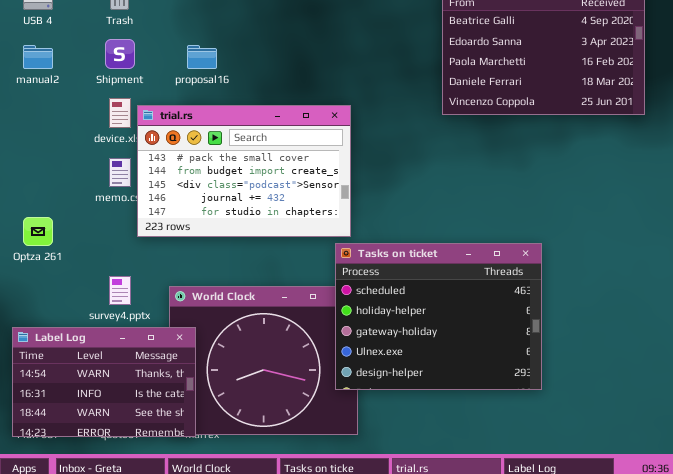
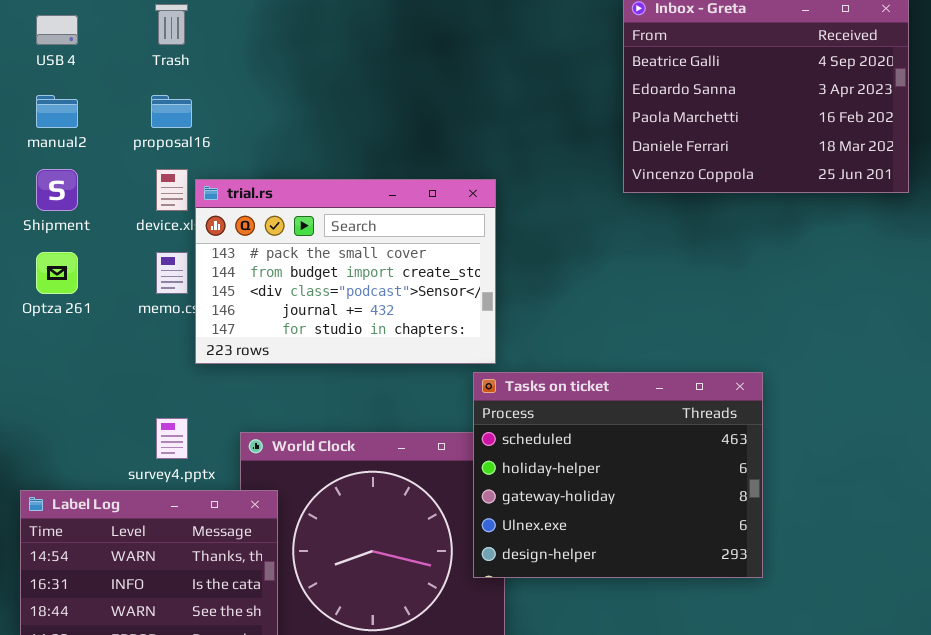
Shipment: [105,39,135,69] -> [36,169,78,211], moved
proposal16: [187,45,217,69] -> [151,95,192,128], moved
Optza 261: [23,217,53,246] -> [36,252,78,294], moved

